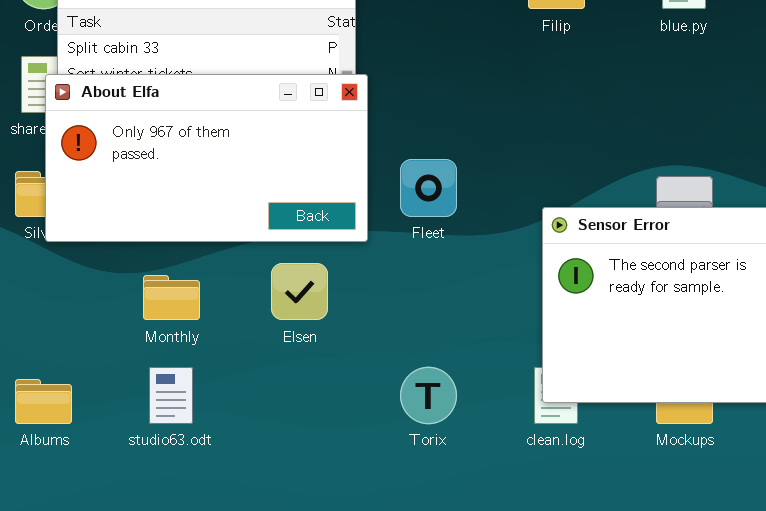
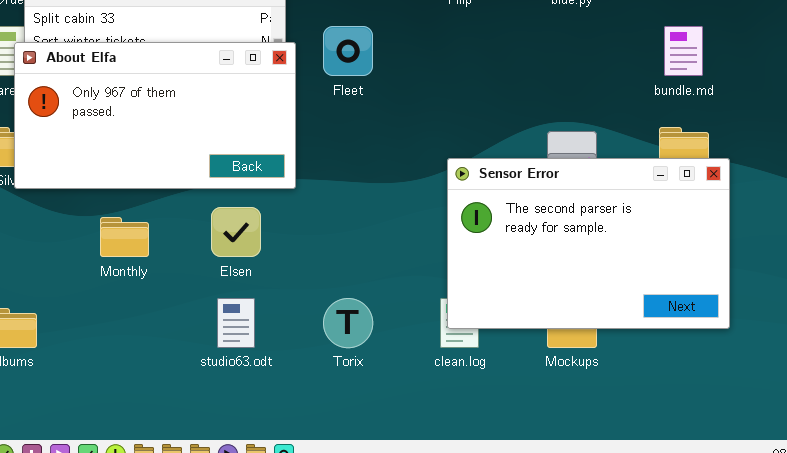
Fleet: [400,159,457,217] -> [323,26,373,76], moved
studio63.odt: [149,367,193,424] -> [217,298,255,348], moved

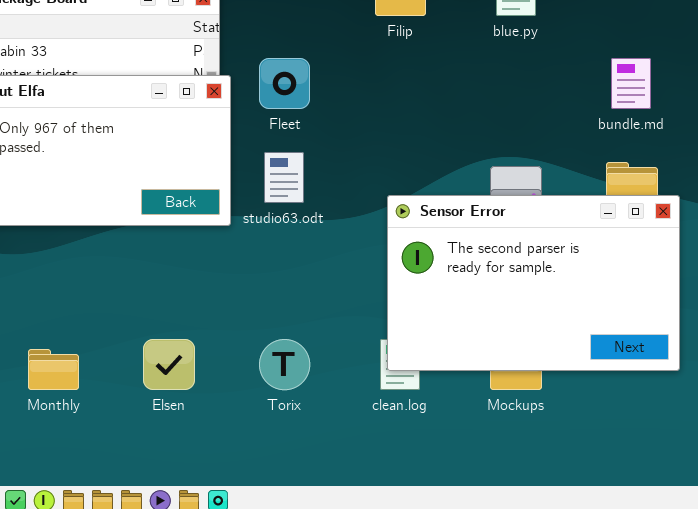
Elsen: [211,207,261,257] -> [143,339,195,390], moved
Monthly: [100,217,149,257] -> [28,349,79,390], moved
studio63.odt: [217,298,255,348] -> [264,152,304,203], moved

